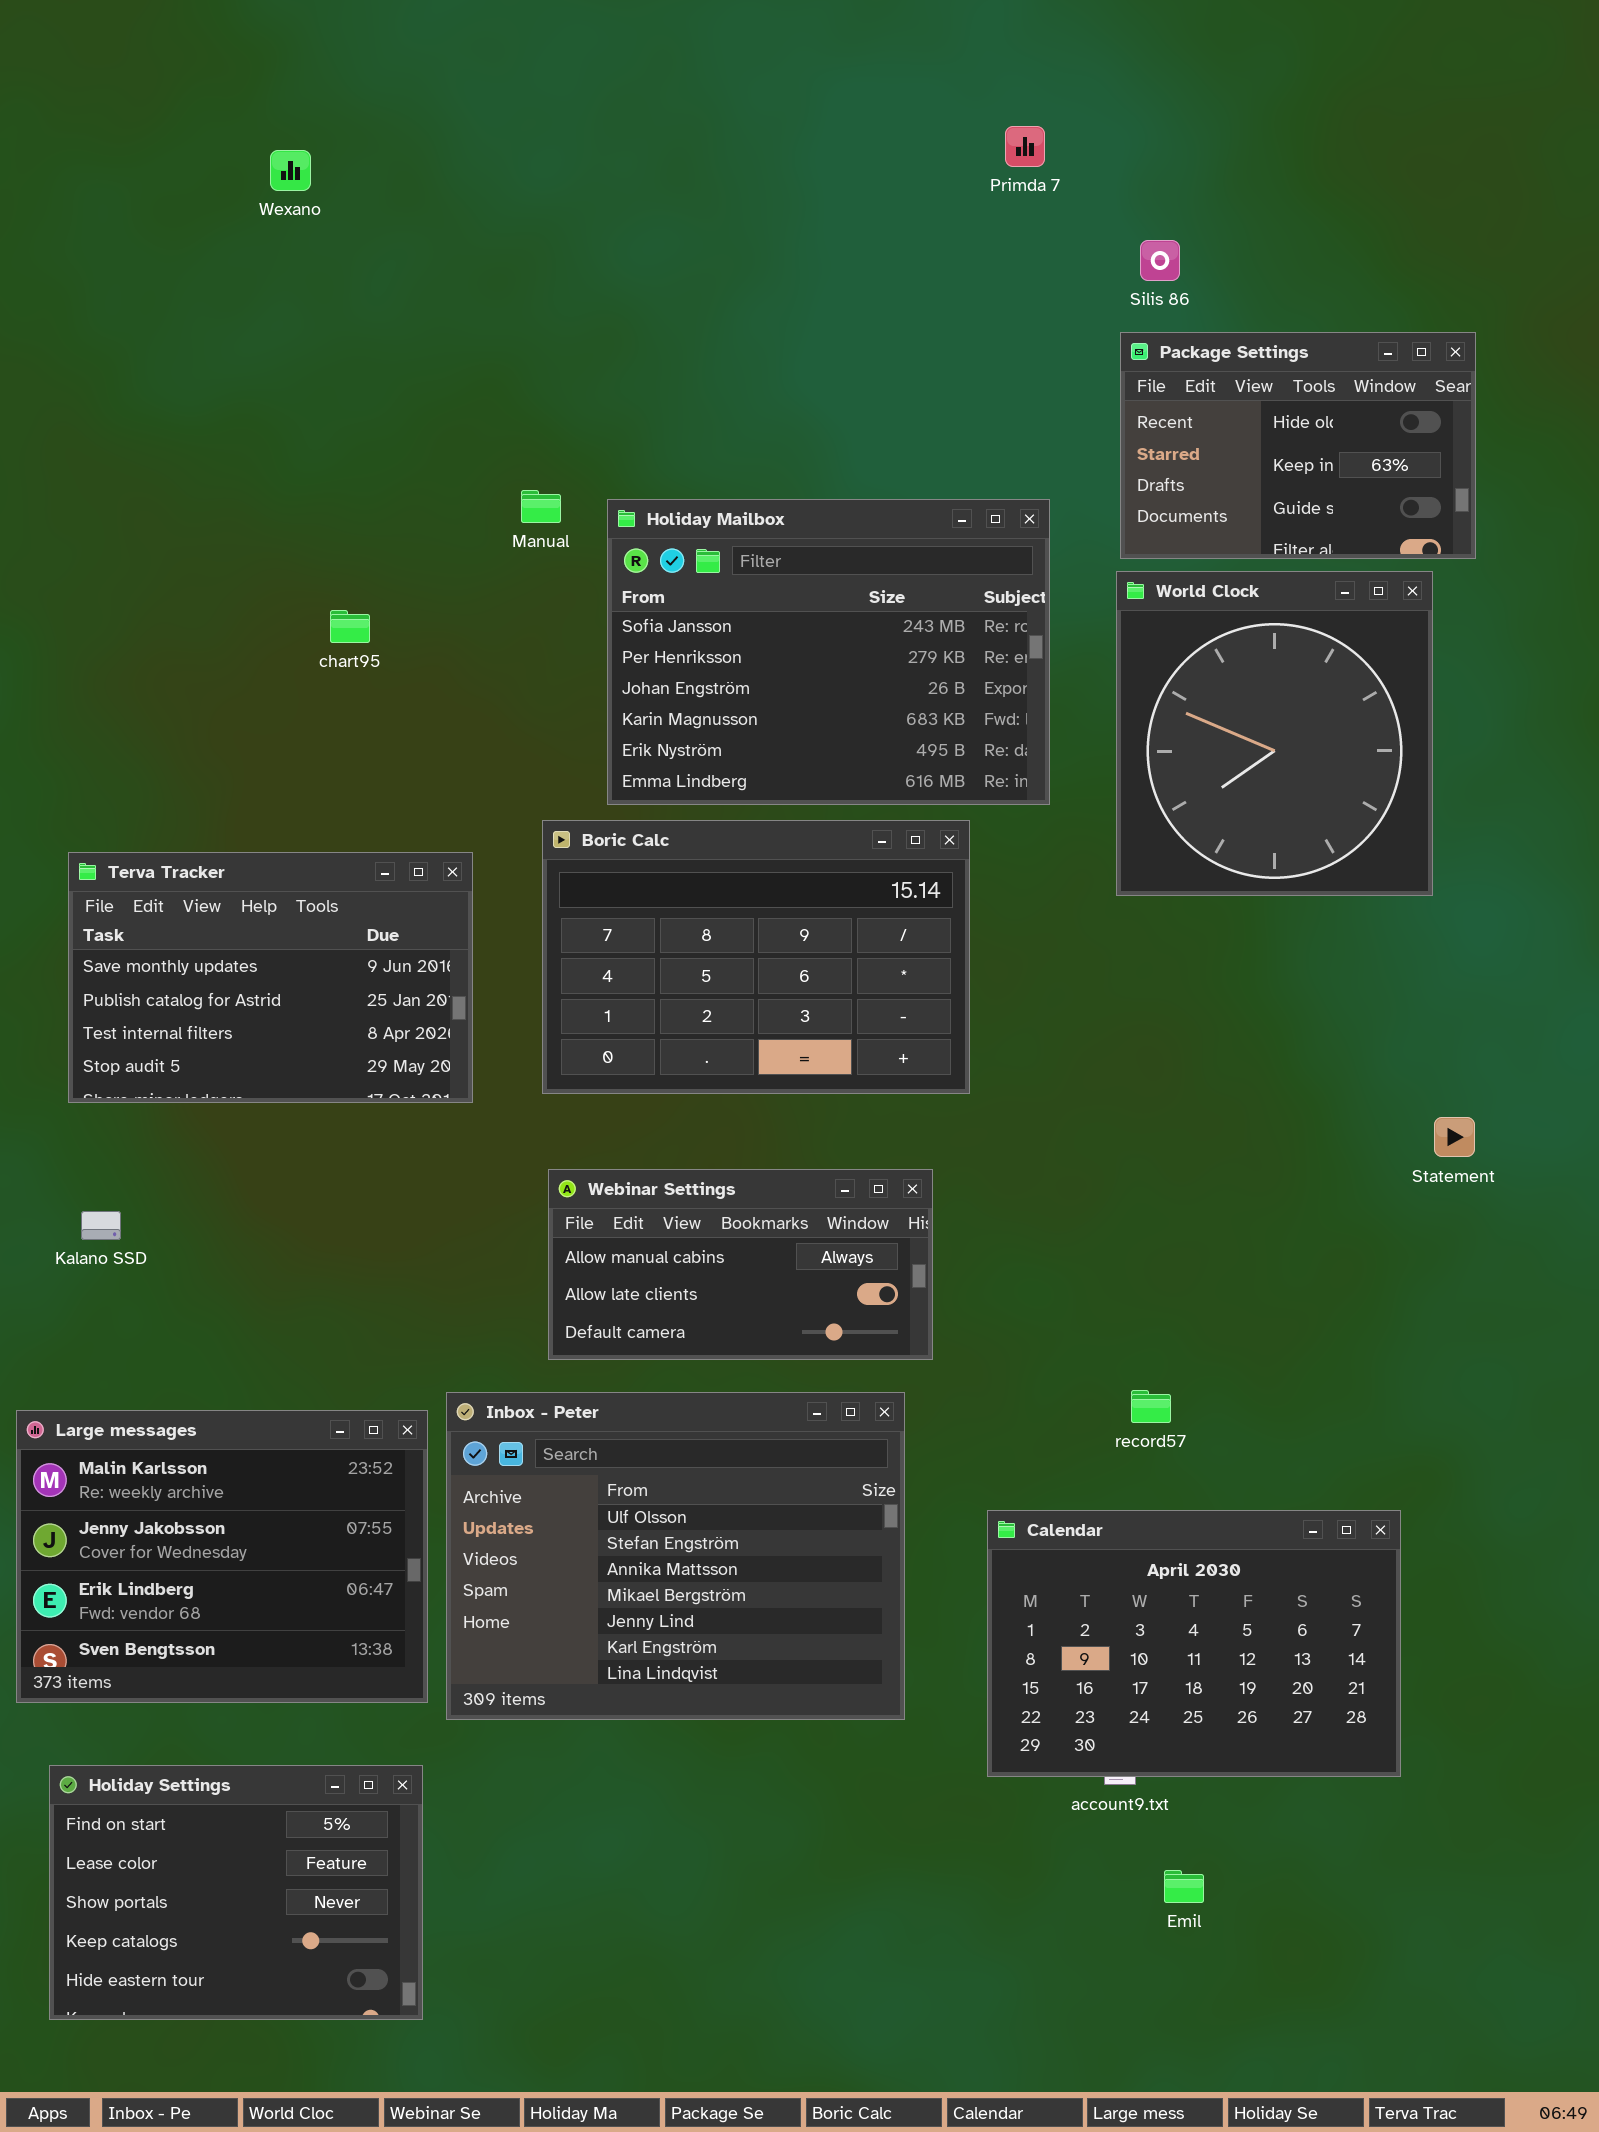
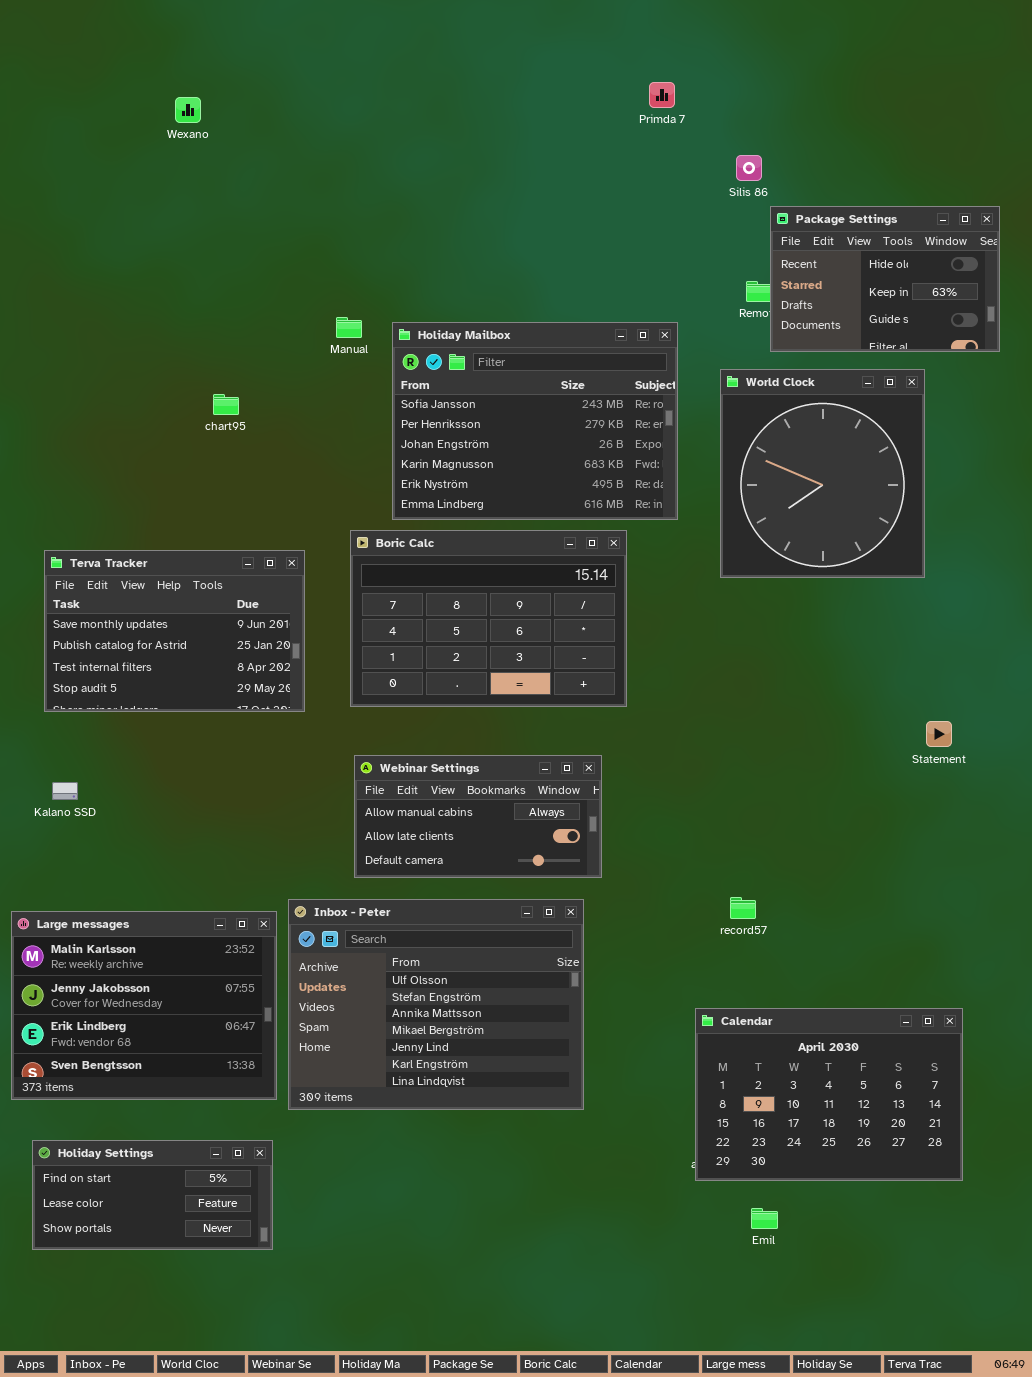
Package Settings: [1120,332,1476,559] -> [770,206,1000,352], moved
Calendar: [987,1510,1401,1777] -> [695,1008,963,1181], moved
Holiday Settings: [49,1765,423,2020] -> [32,1140,273,1250], resized

